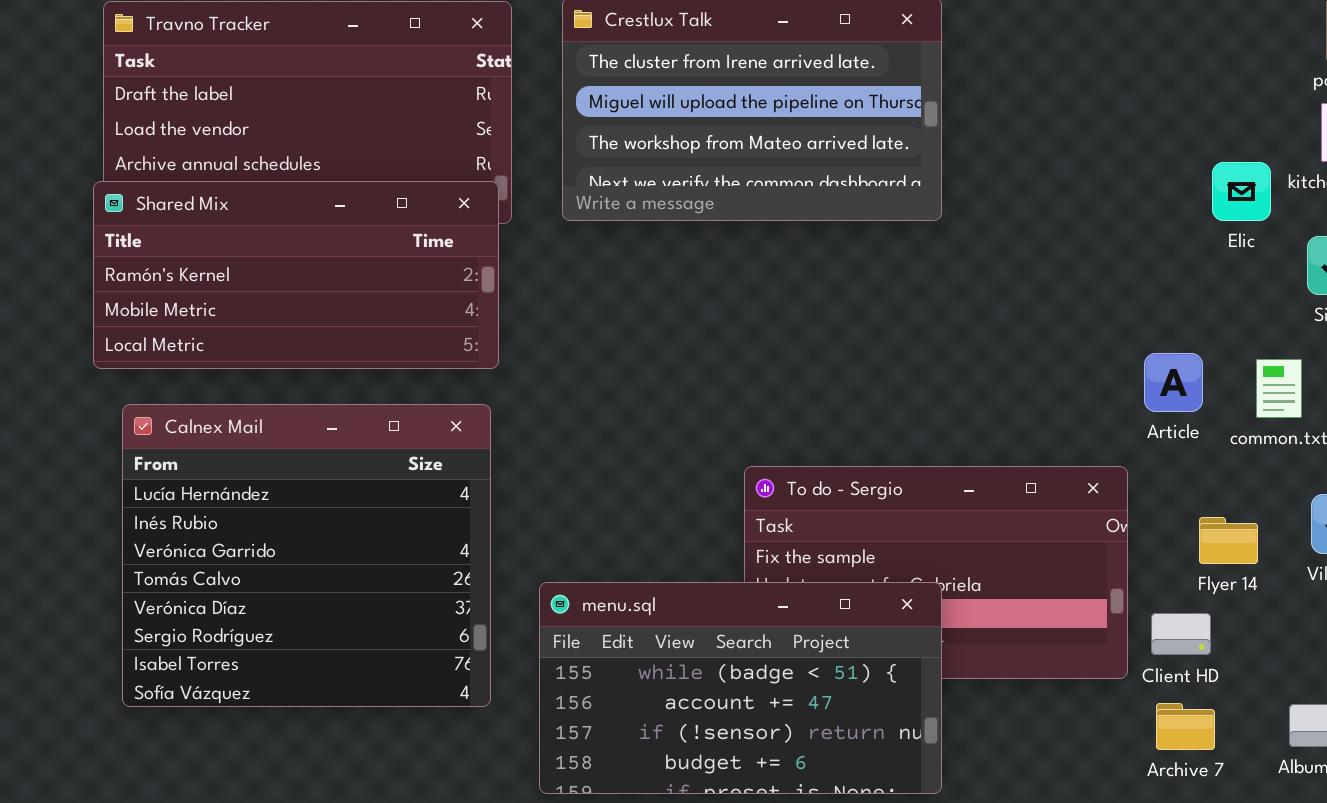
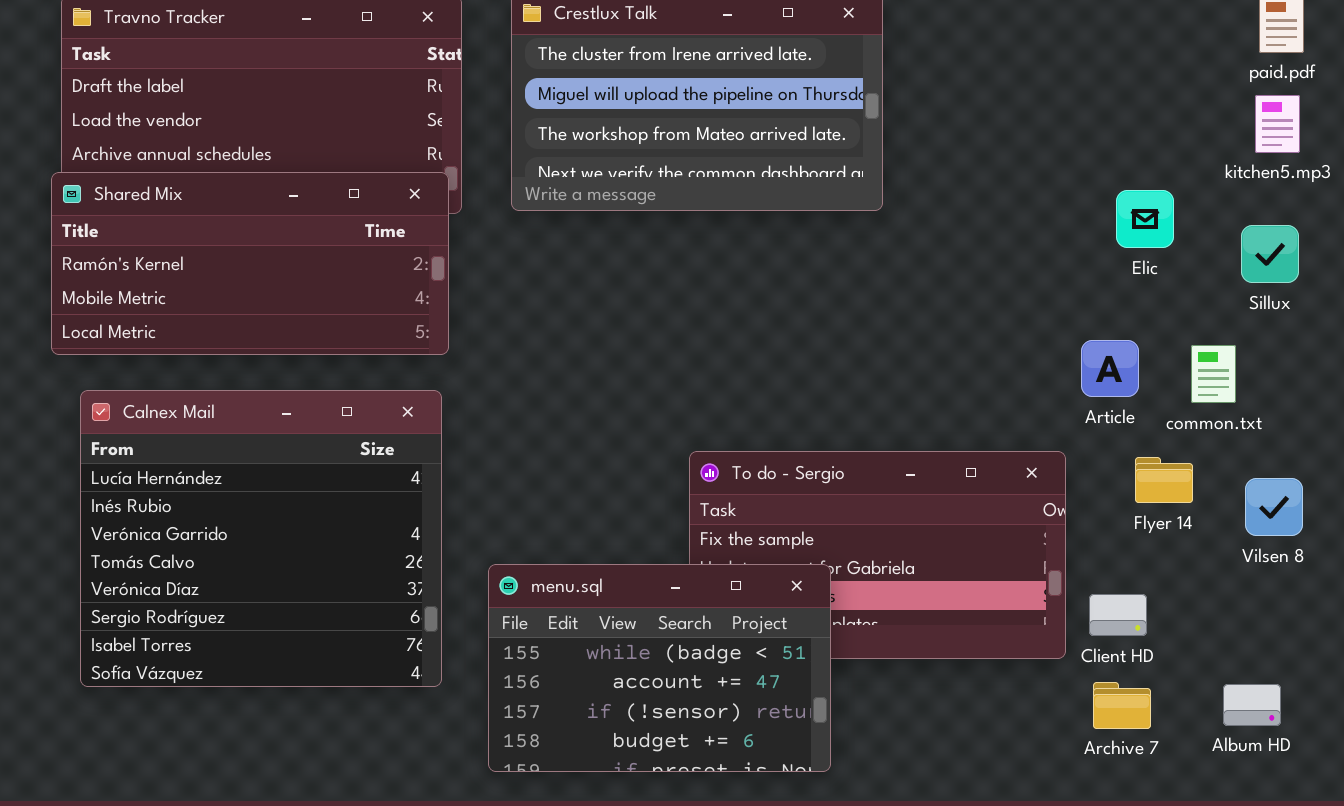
Elic: [1212,162,1271,221] -> [1116,190,1174,248], moved
Flyer 14: [1199,517,1258,564] -> [1135,457,1193,503], moved
menu.sql: [539,582,942,794] -> [488,564,831,772], resized

